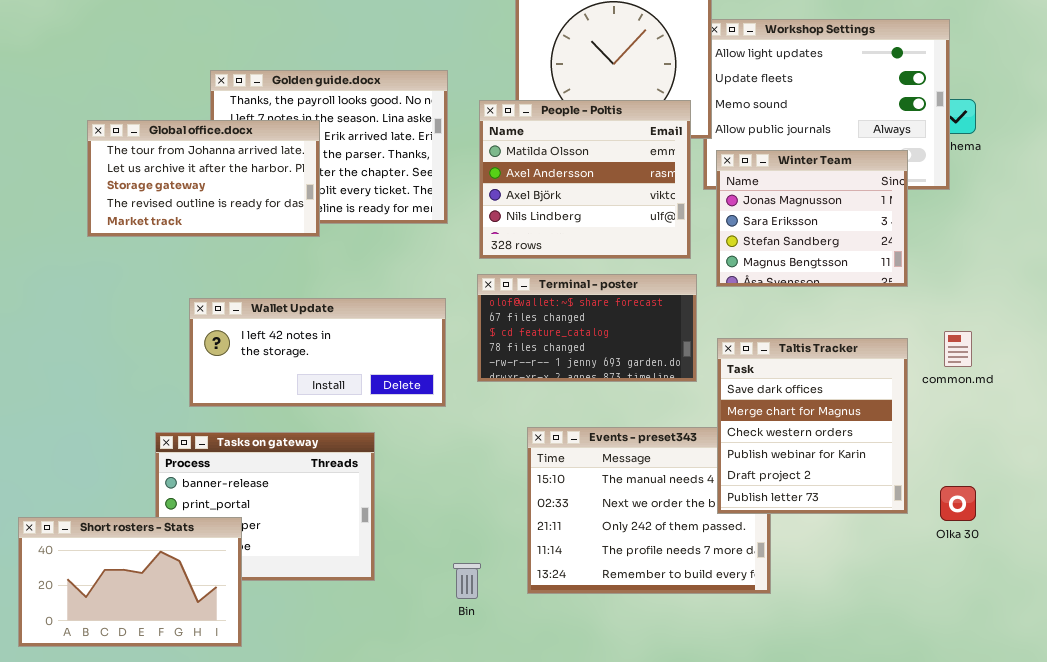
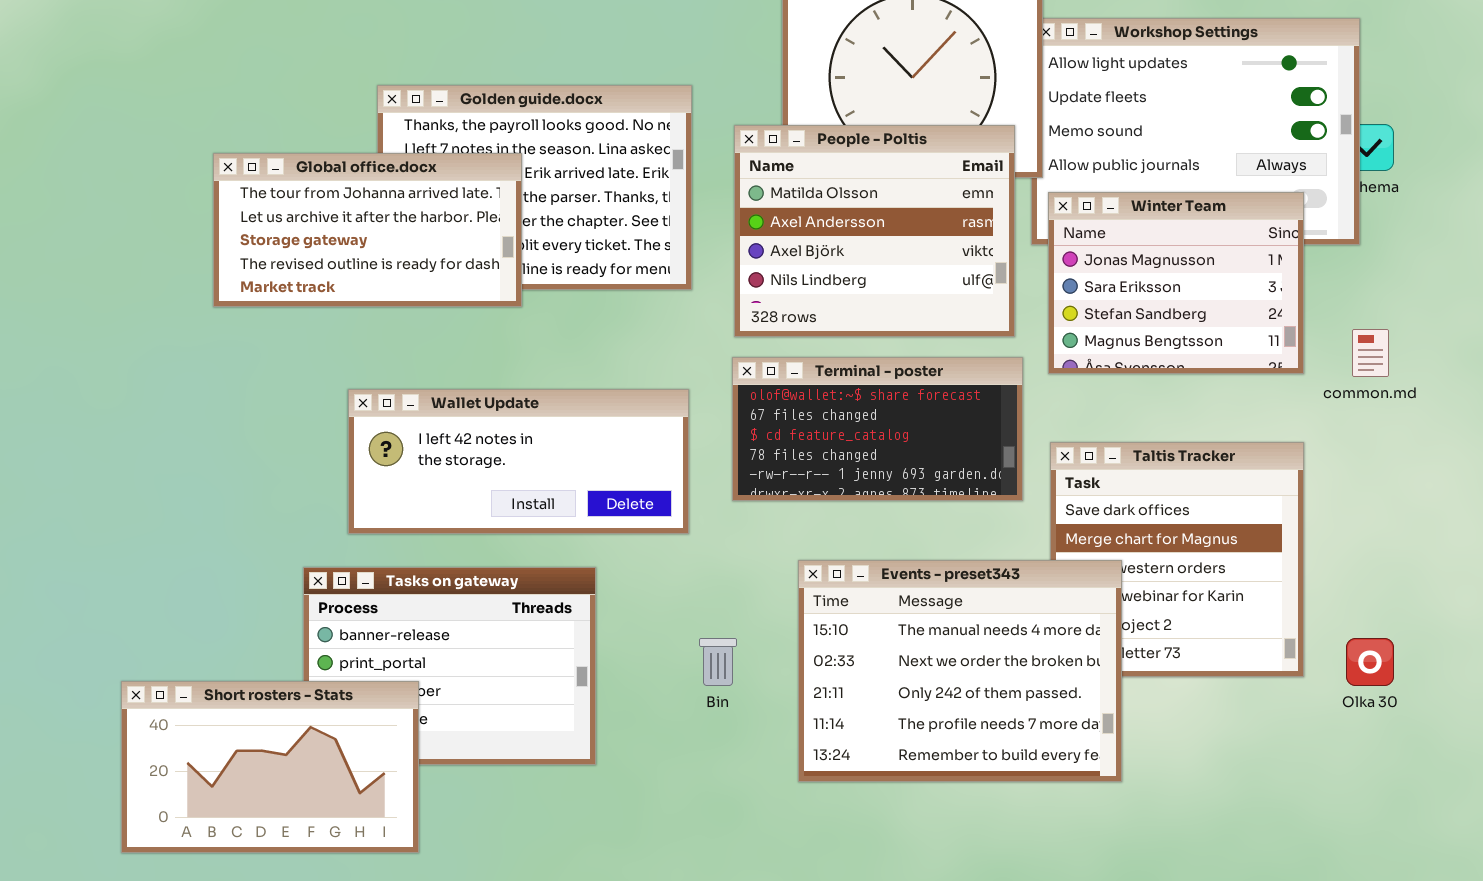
common.md: [944,331,972,367] -> [1352,329,1389,377], moved
Events - preset343: [527,427,771,594] -> [798,560,1122,782], raised
Bin: [453,563,481,599] -> [699,638,737,686], moved

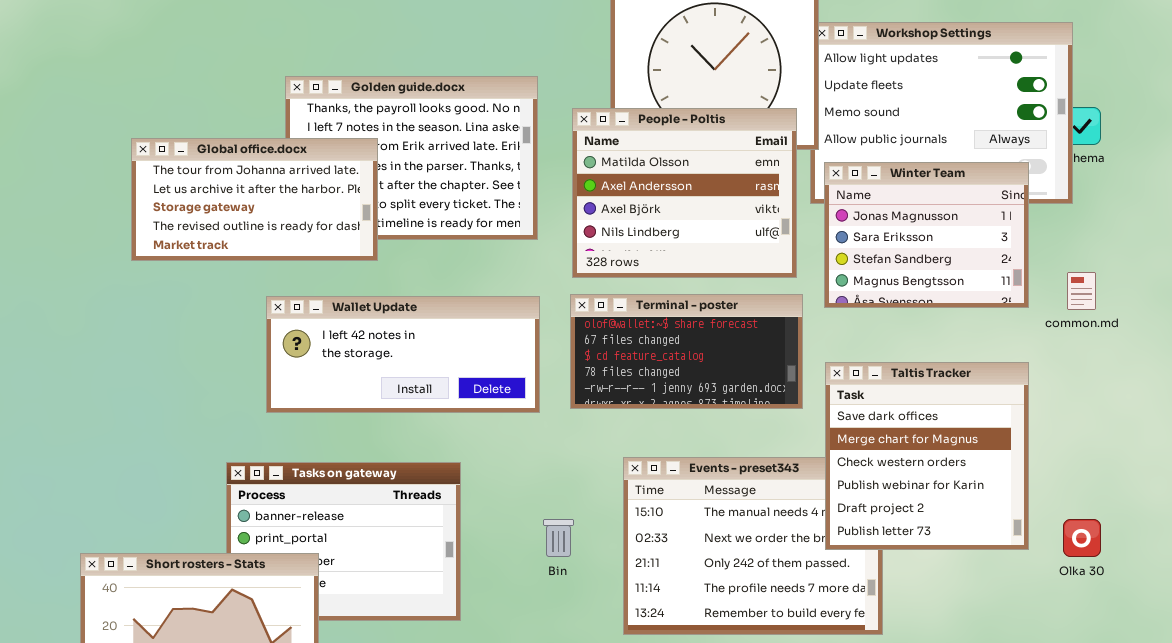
Global office.docx: [213,153,522,307] -> [131,138,378,261], moved
Wallet Update: [348,389,689,534] -> [266,296,540,413], moved
Taltis Tracker: [1050,442,1304,677] -> [825,362,1029,550], raised

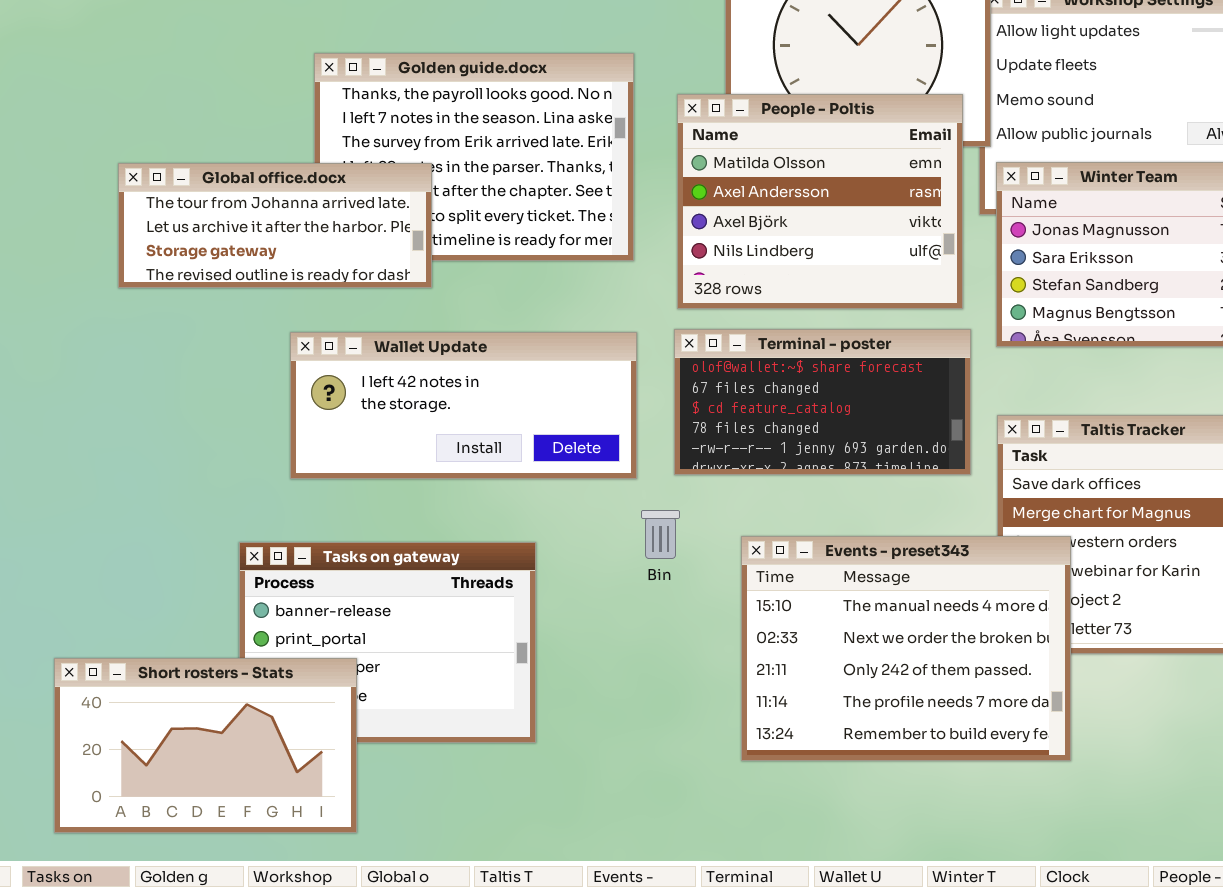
Global office.docx: [131,138,378,261] -> [118,163,432,288], resized
Events - preset343: [623,457,883,635] -> [741,536,1071,761], raised
Bin: [543,519,574,557] -> [641,510,680,559], moved

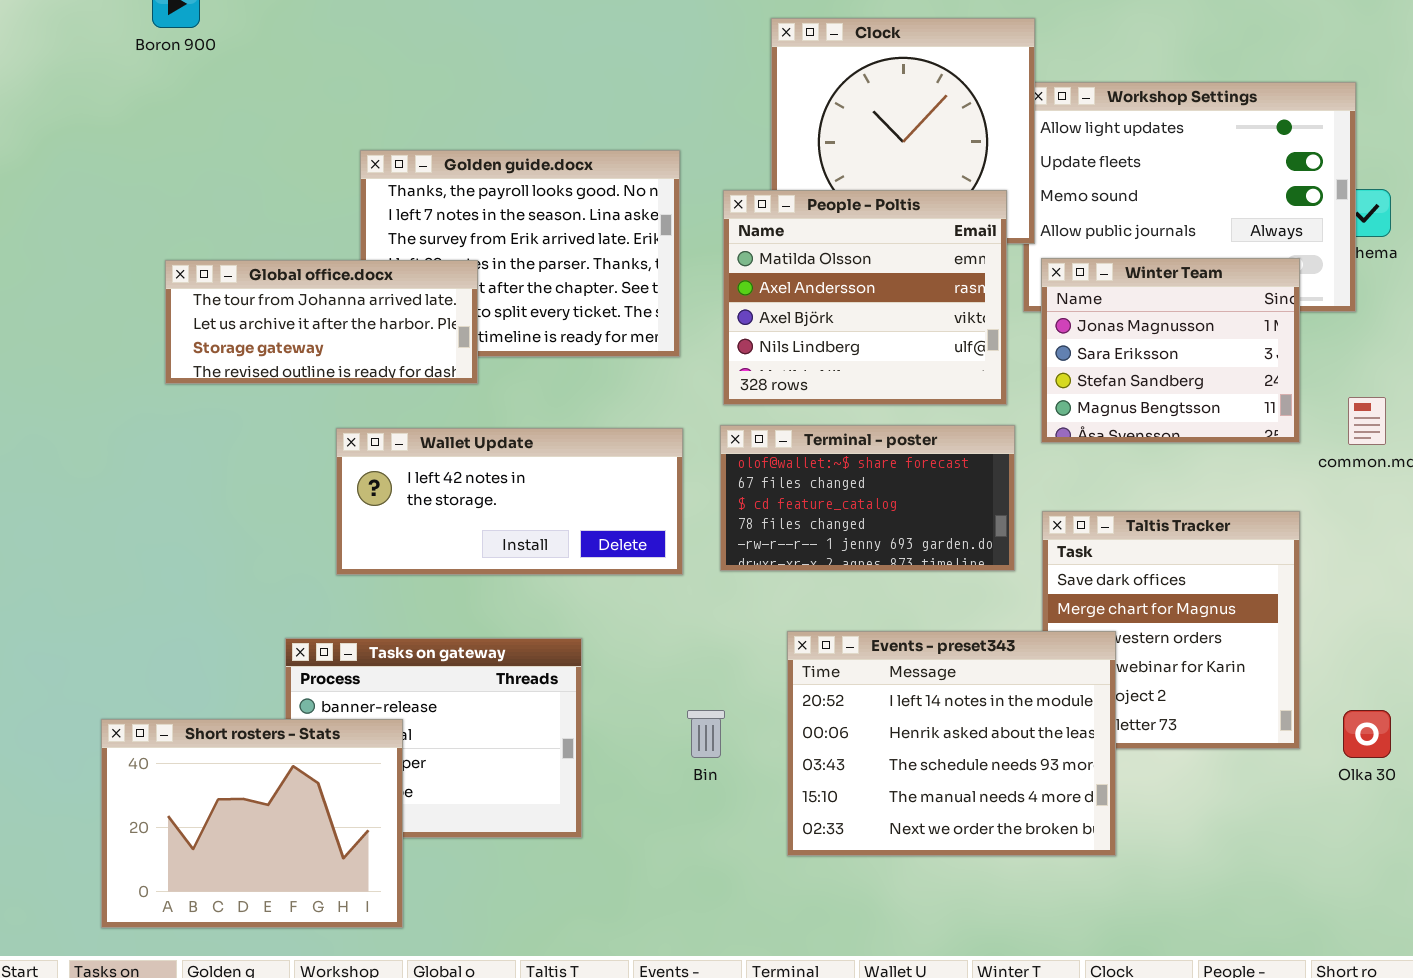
Bin: [641,510,680,559] -> [687,710,725,758], moved
Events - preset343: [741,536,1071,761] -> [787,631,1116,856], scrolled up 3 rows
Short rosters - Stats: [54,658,357,833] -> [101,719,403,928], resized

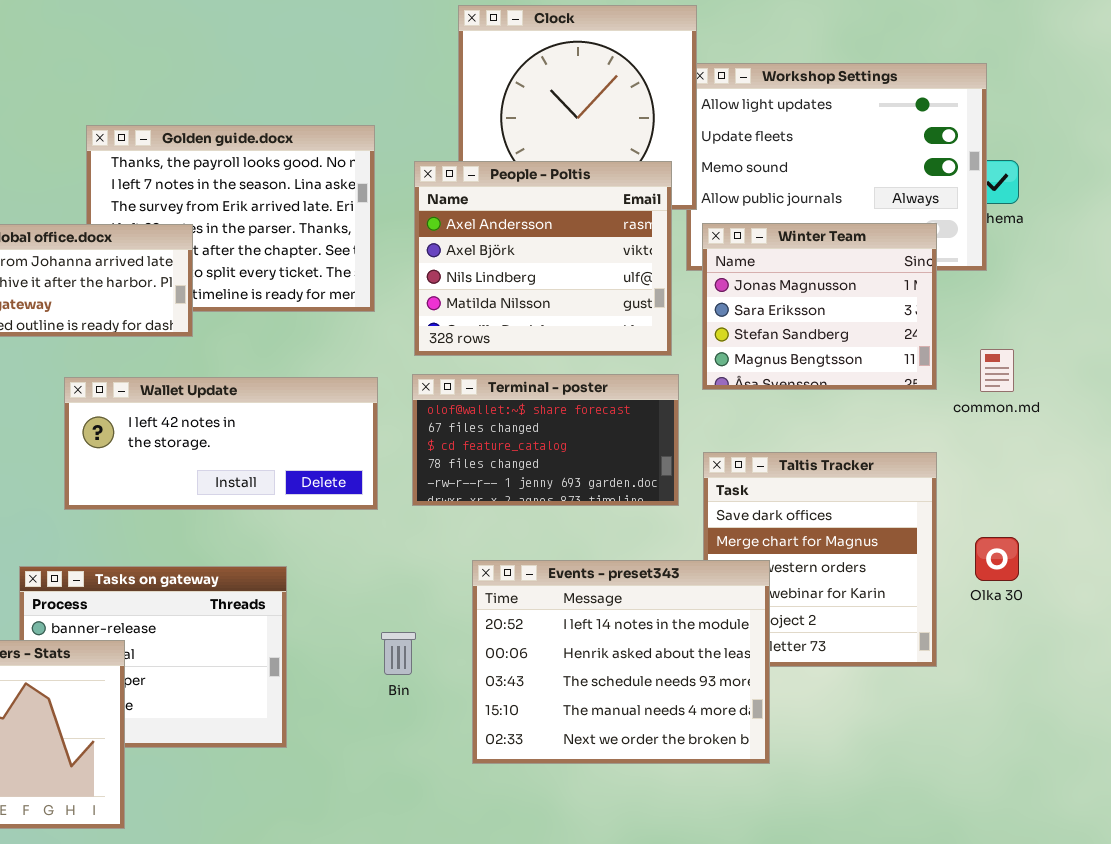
People - Poltis: [723,190,1007,405] -> [414,161,672,356], scrolled down 1 row
Olka 30: [1343,710,1391,758] -> [975,537,1019,581], moved

